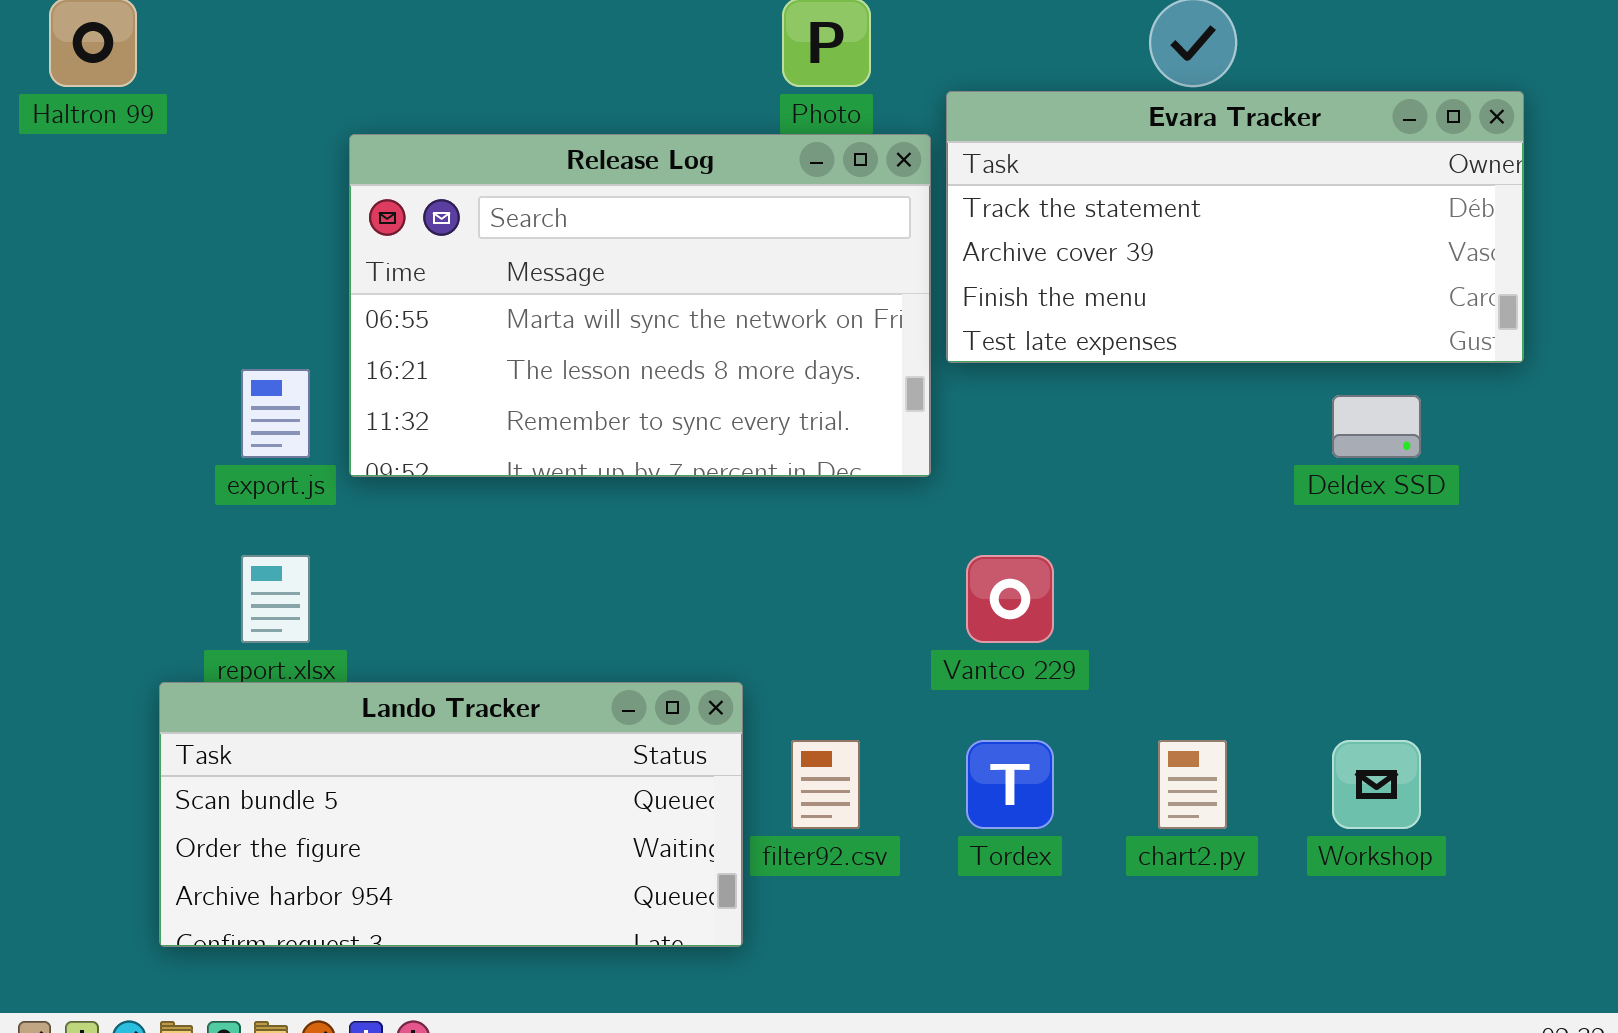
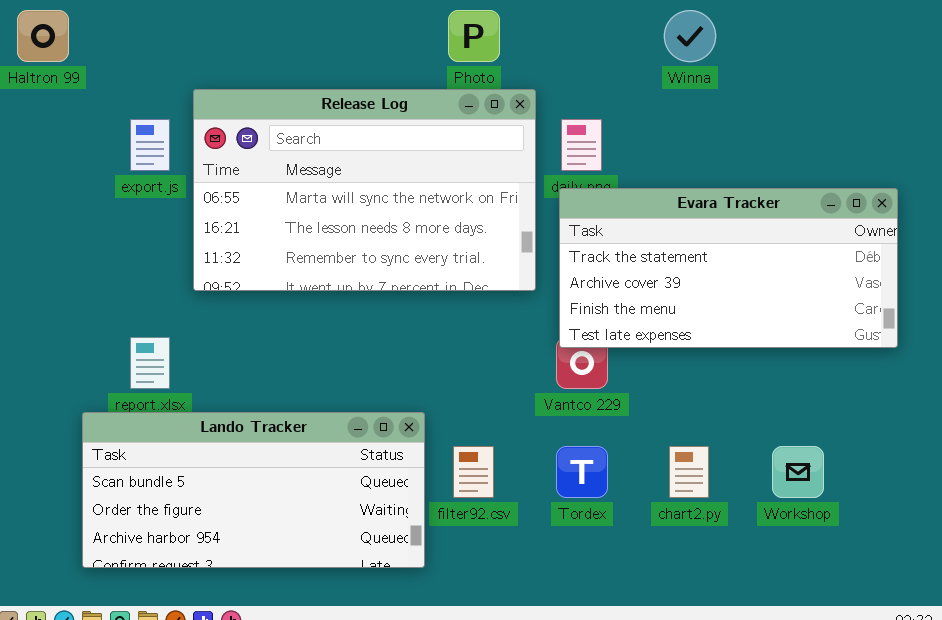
Evara Tracker: [946,91,1524,363] -> [559,188,898,348], moved
export.js: [241,369,310,458] -> [130,119,170,171], moved

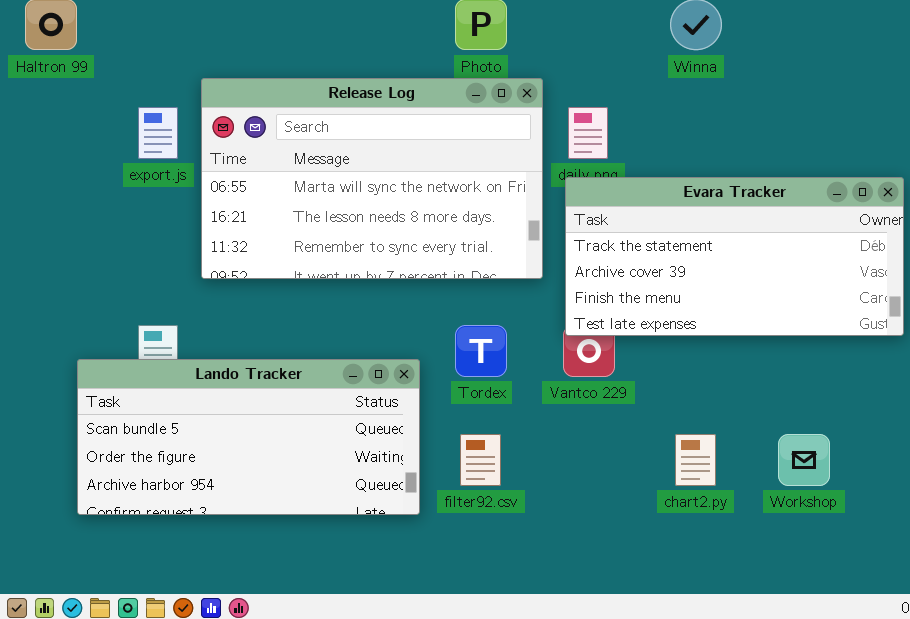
Lando Tracker: [82,412,425,568] -> [77,359,420,515], moved
Tordex: [556,446,608,498] -> [455,325,507,377], moved

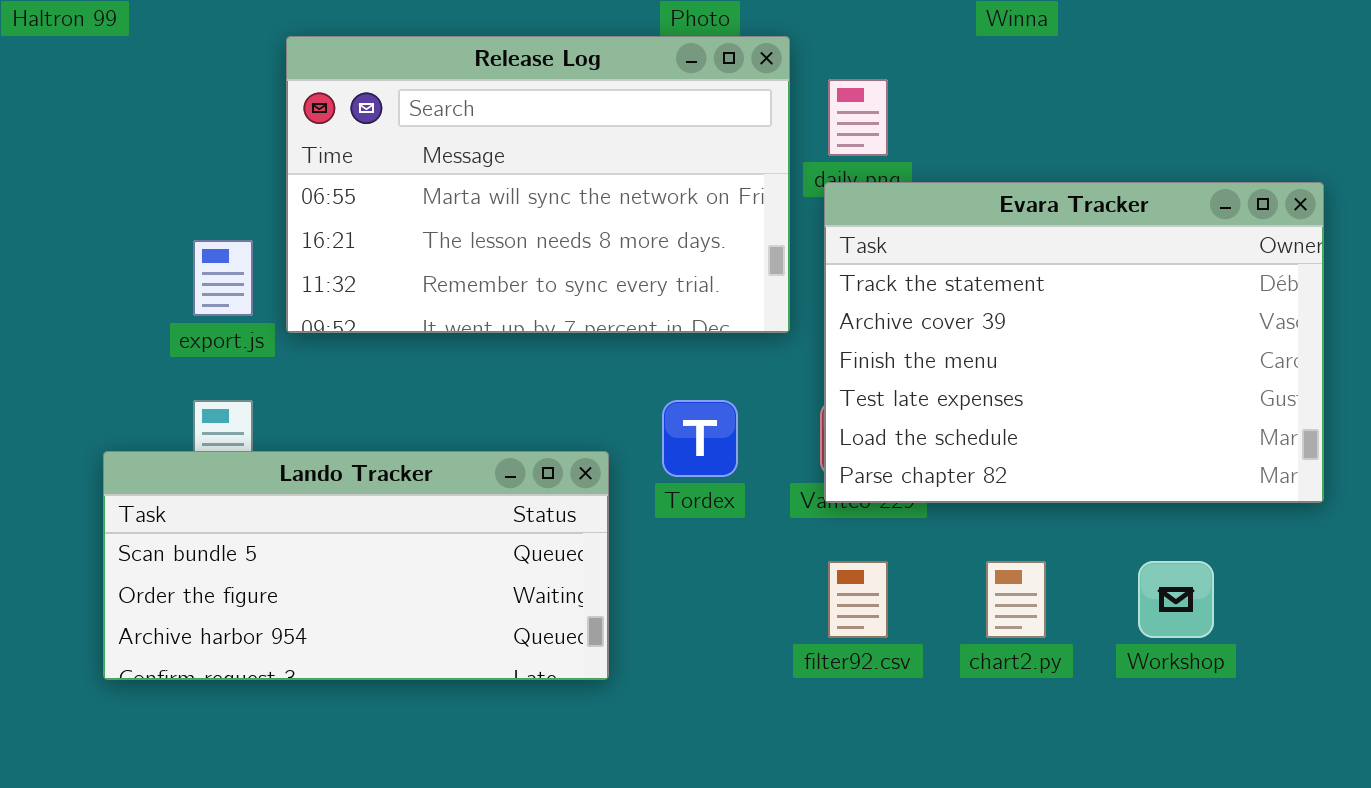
export.js: [138,107,178,159] -> [193,240,253,316], moved
Evara Tracker: [565,177,904,336] -> [824,182,1324,503], resized
filter92.csv: [460,434,501,486] -> [828,561,888,638], moved

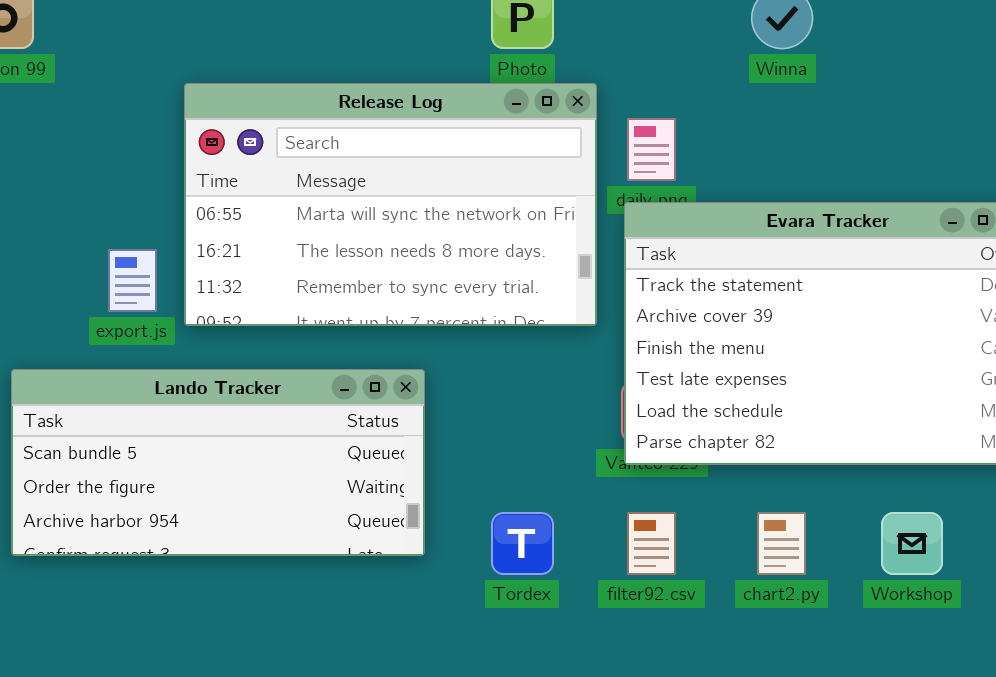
Tordex: [662,400,738,477] -> [491,512,554,575], moved
Lando Tracker: [103,451,609,680] -> [11,369,425,556], moved

